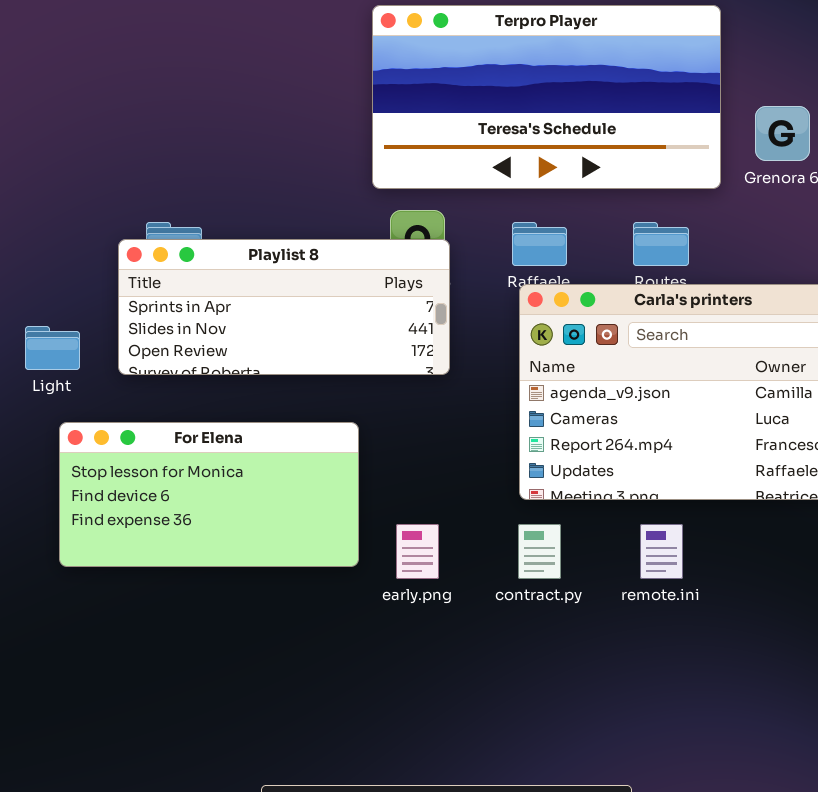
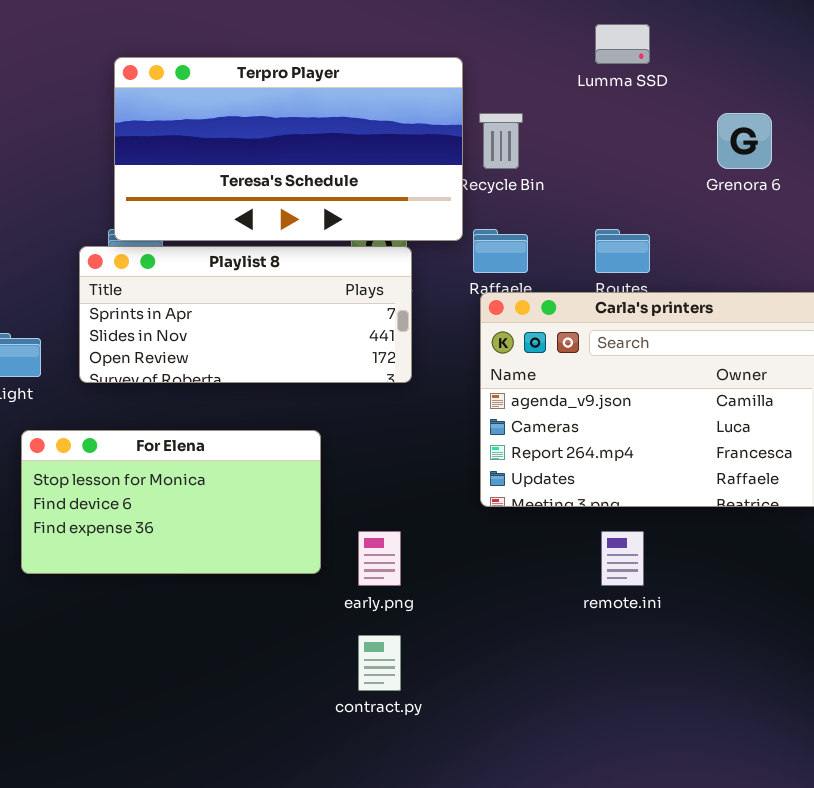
Terpro Player: [372,5,721,189] -> [114,57,463,241], moved
contract.py: [518,524,561,579] -> [358,635,401,691], moved

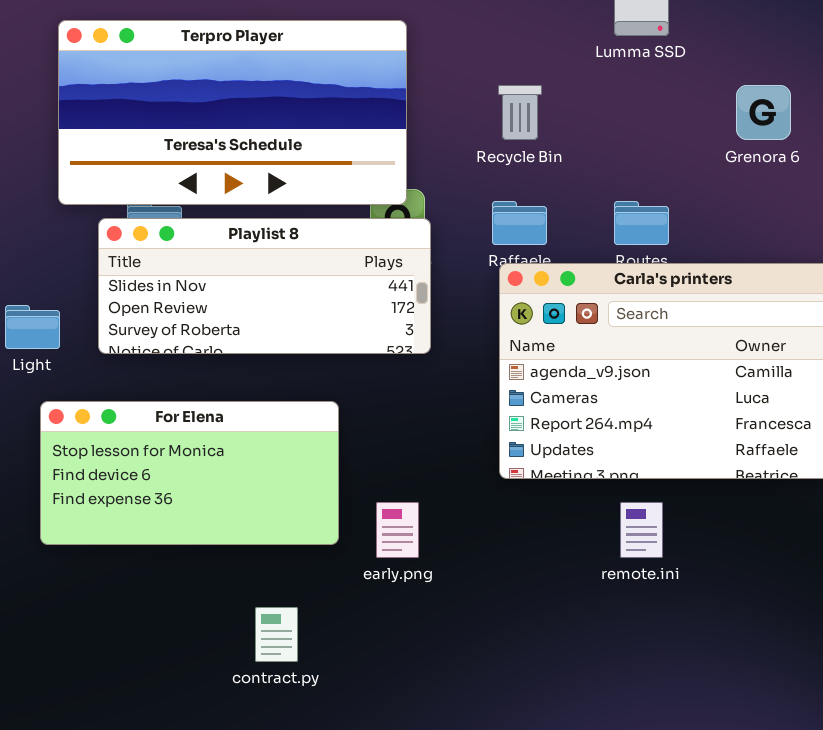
Terpro Player: [114,57,463,241] -> [58,20,407,205], moved
Playlist 8: [79,246,412,383] -> [98,218,431,354], scrolled down 1 row
contract.py: [358,635,401,691] -> [255,607,298,662], moved

